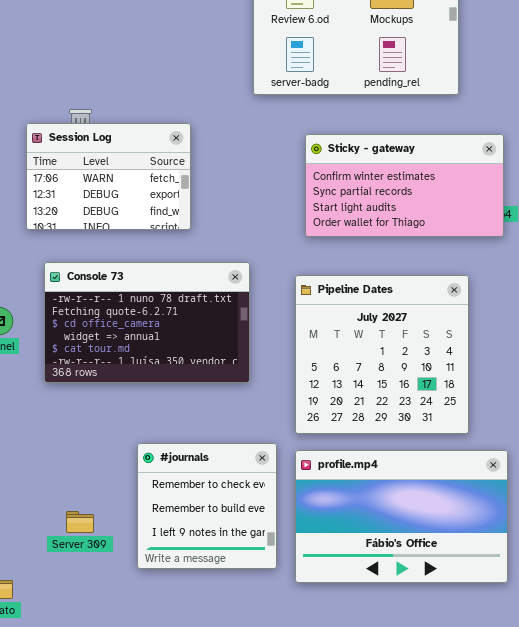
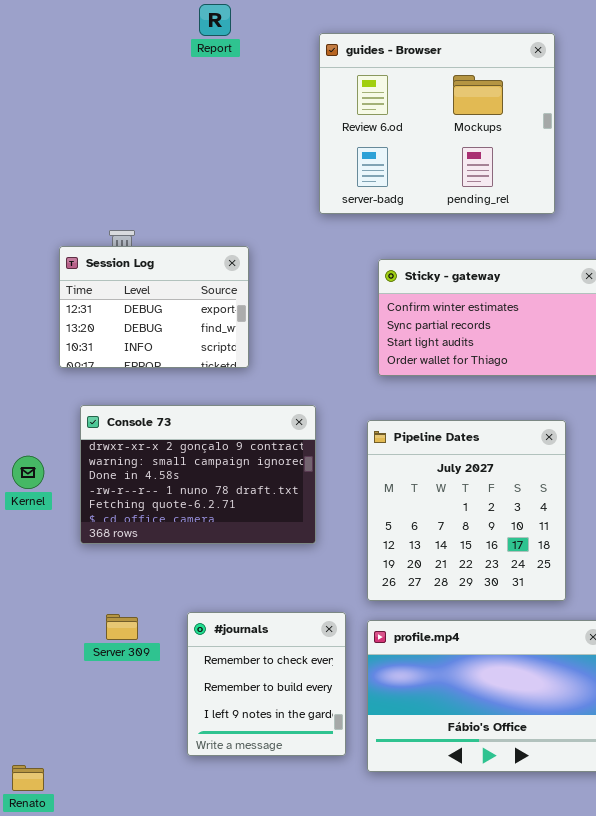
Session Log: [26,123,191,230] -> [59,246,249,368], scrolled down 1 row
Console 73: [44,262,250,383] -> [80,405,316,544], scrolled up 3 rows
Server 309: [66,511,94,533] -> [106,614,138,640], moved

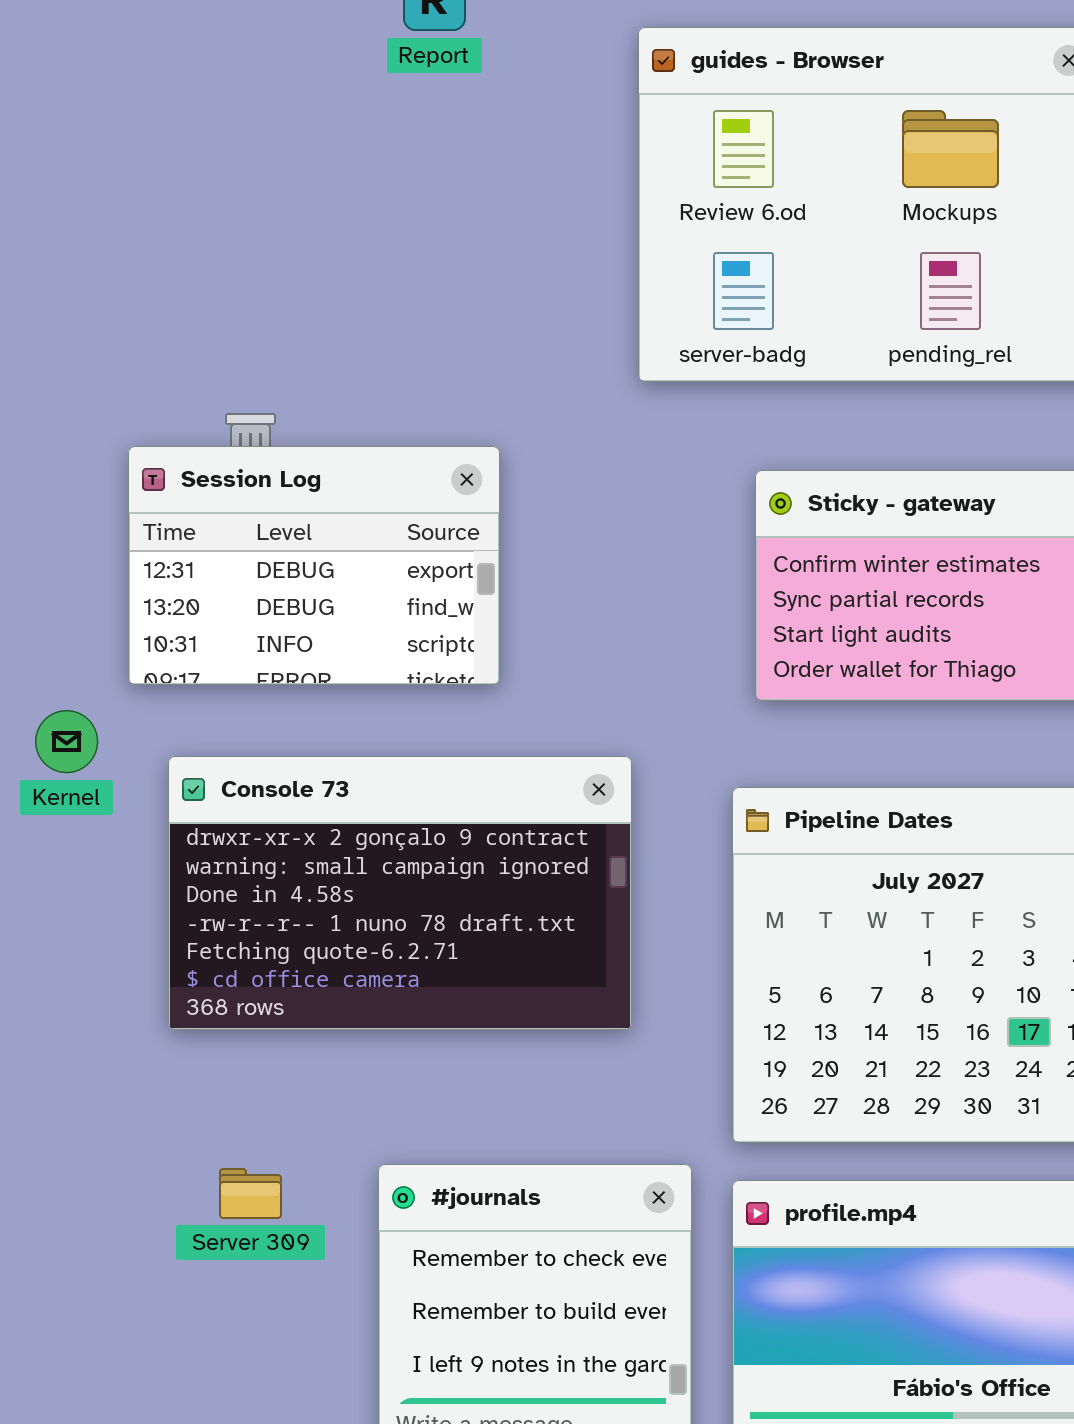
Kernel: [12,456,44,489] -> [35,710,98,773], moved

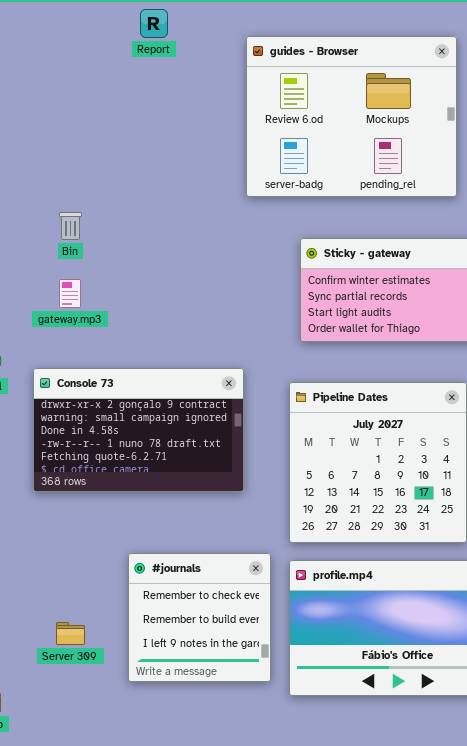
Session Log: [128,446,500,685] -> none, closed
Server 309: [219,1168,282,1219] -> [56,622,85,645], moved

